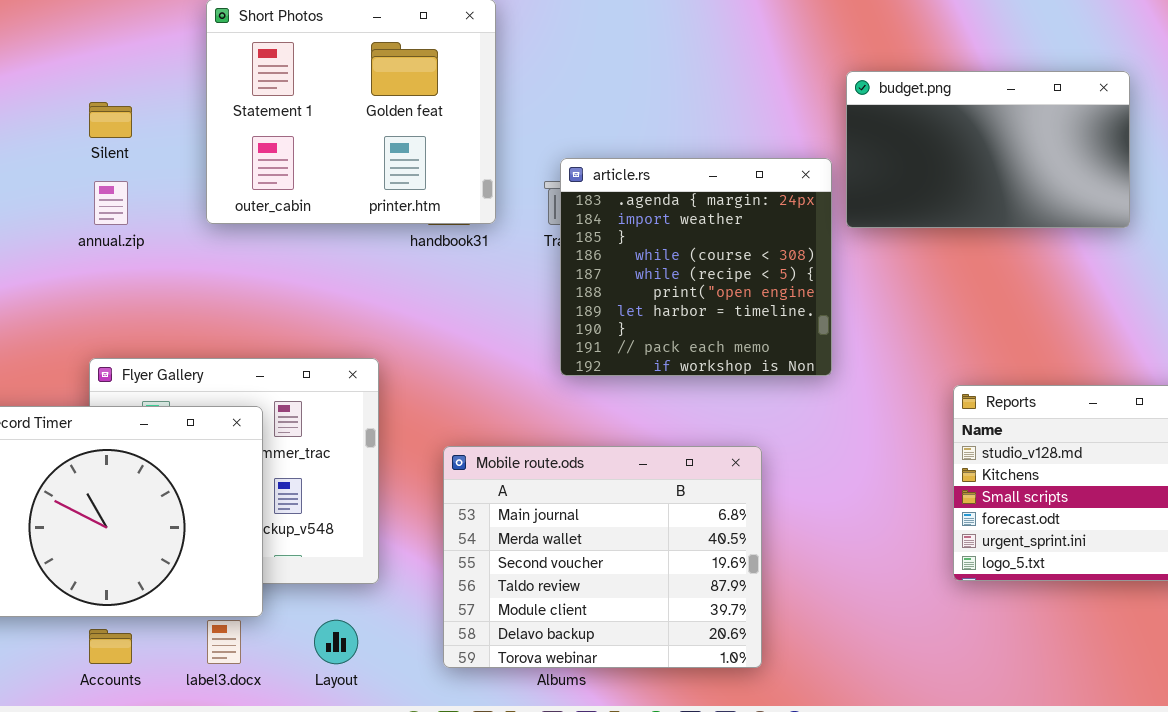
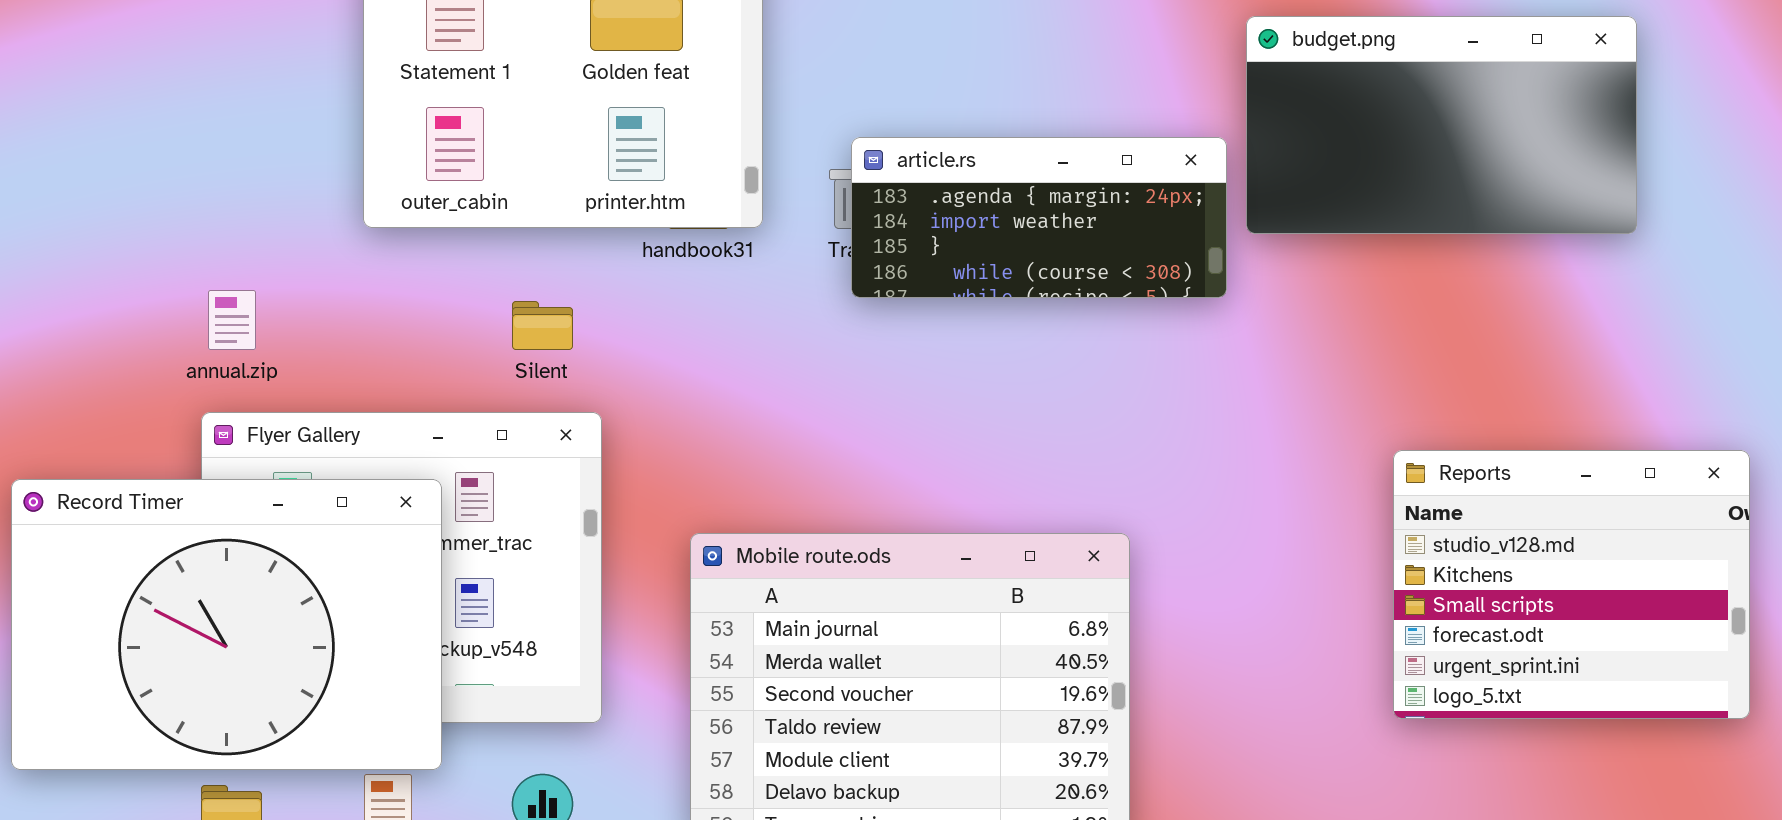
Silent: [89,102,132,138] -> [512,301,573,350], moved
article.rs: [560,158,832,376] -> [851,137,1227,298], resized
annual.zip: [94,181,128,225] -> [208,290,256,350], moved

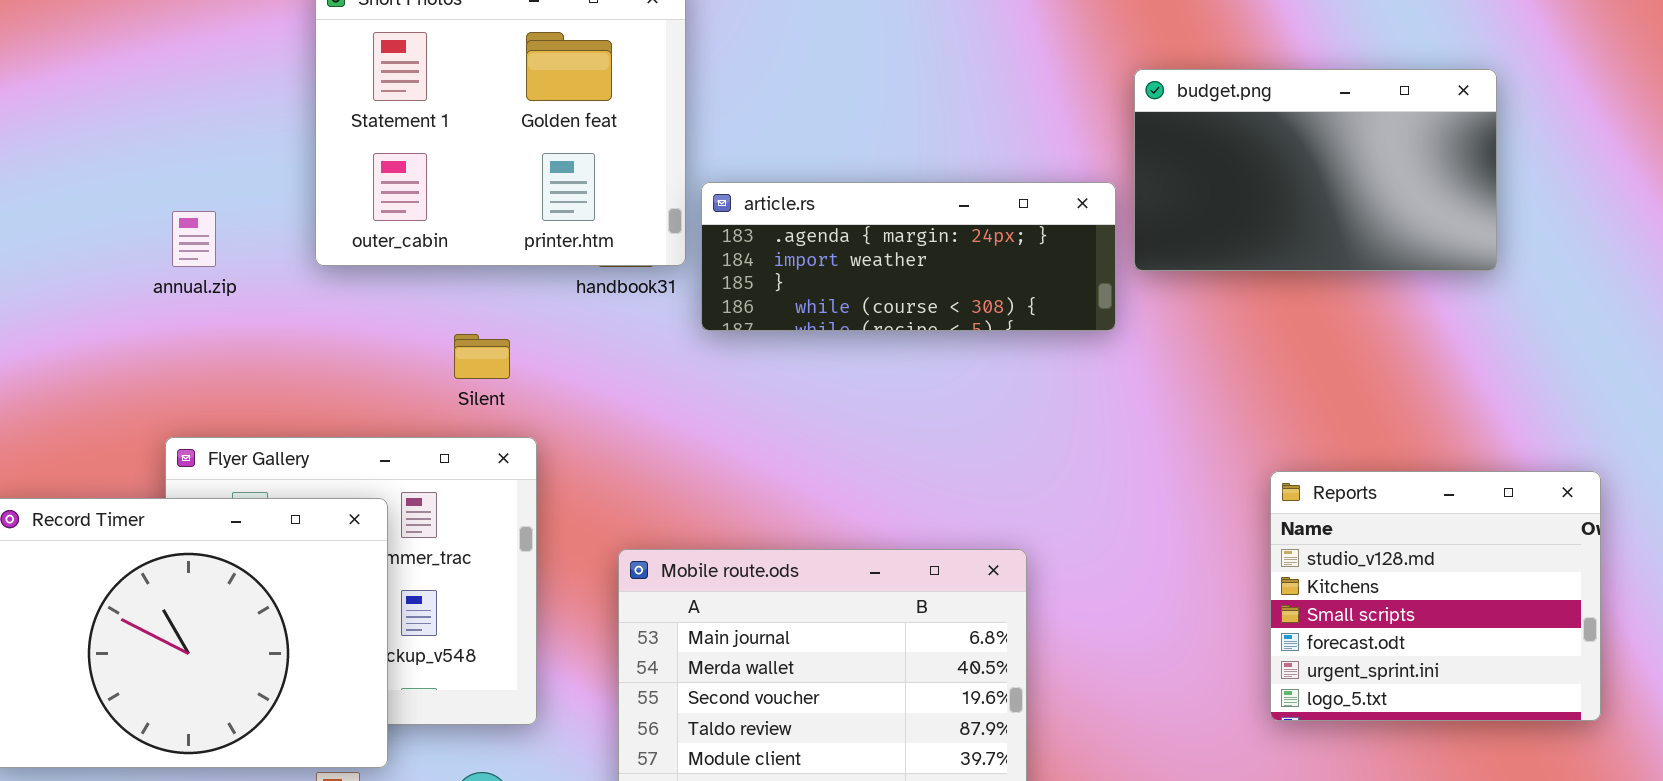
article.rs: [851,137,1227,298] -> [701,182,1116,331], resized
annual.zip: [208,290,256,350] -> [172,211,216,267], moved

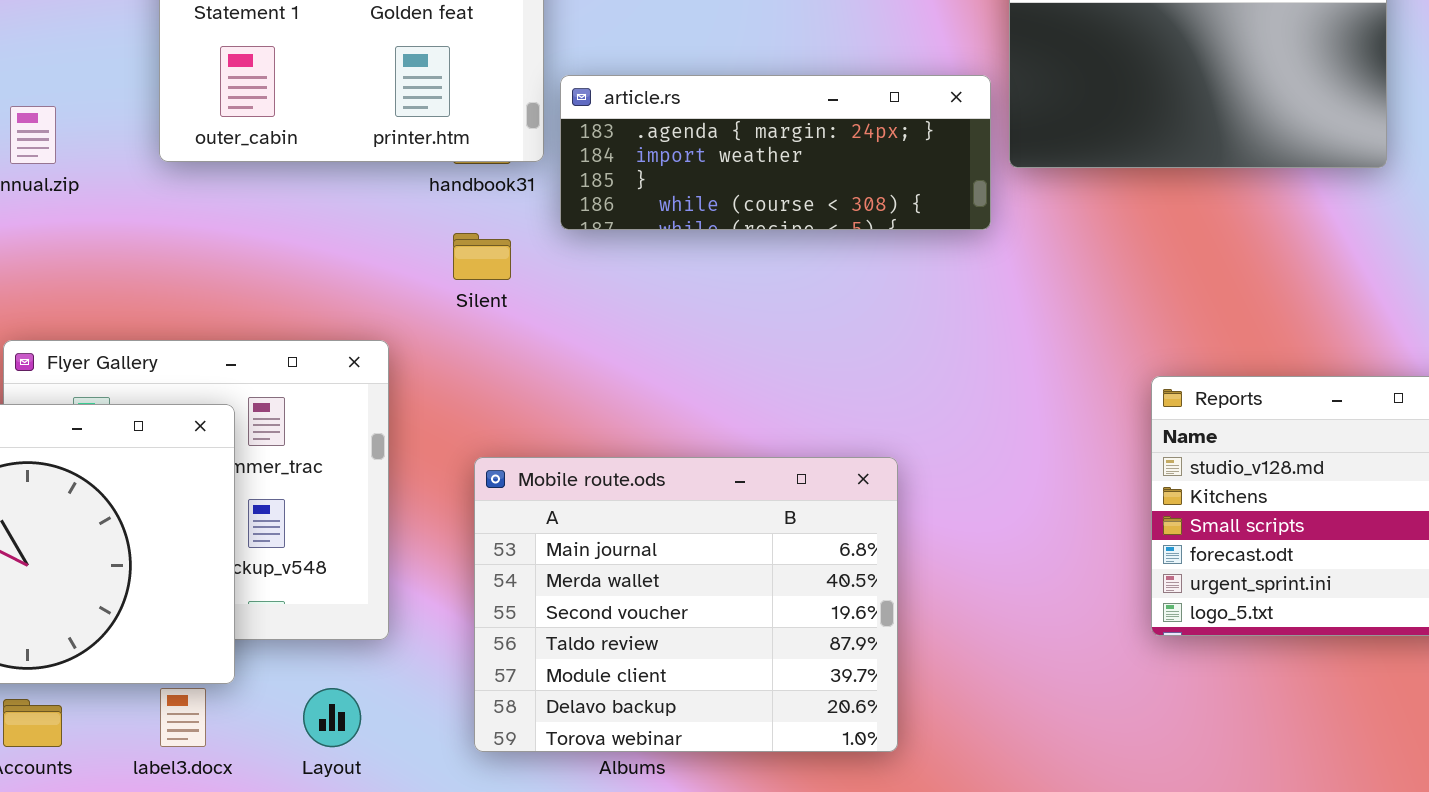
Silent: [454,334,510,379] -> [453,233,511,280], moved

